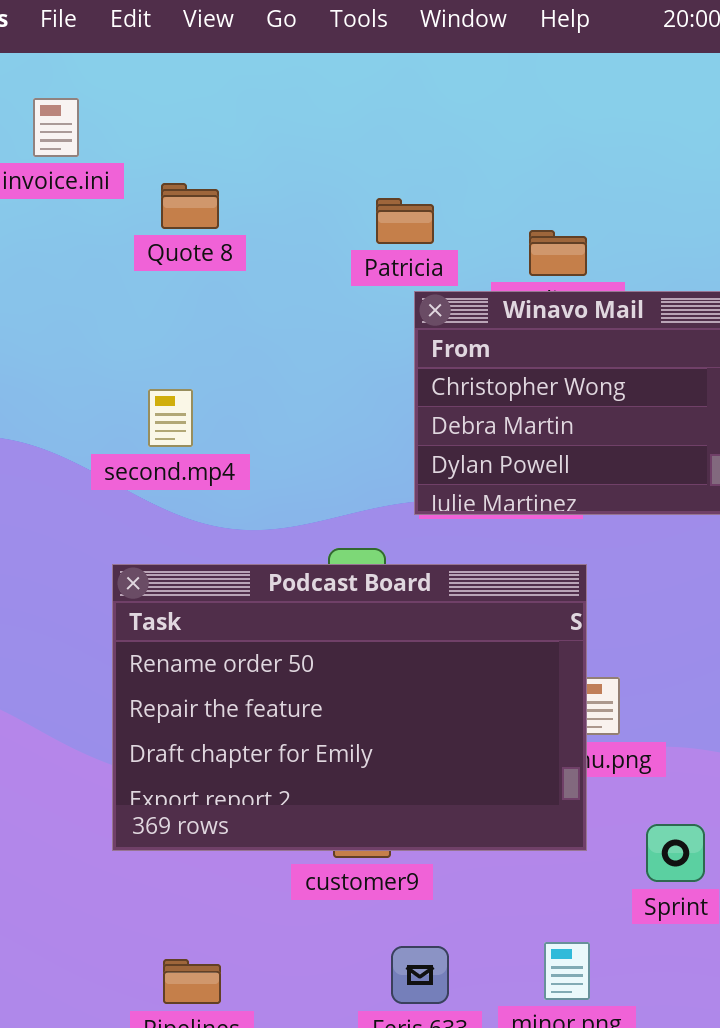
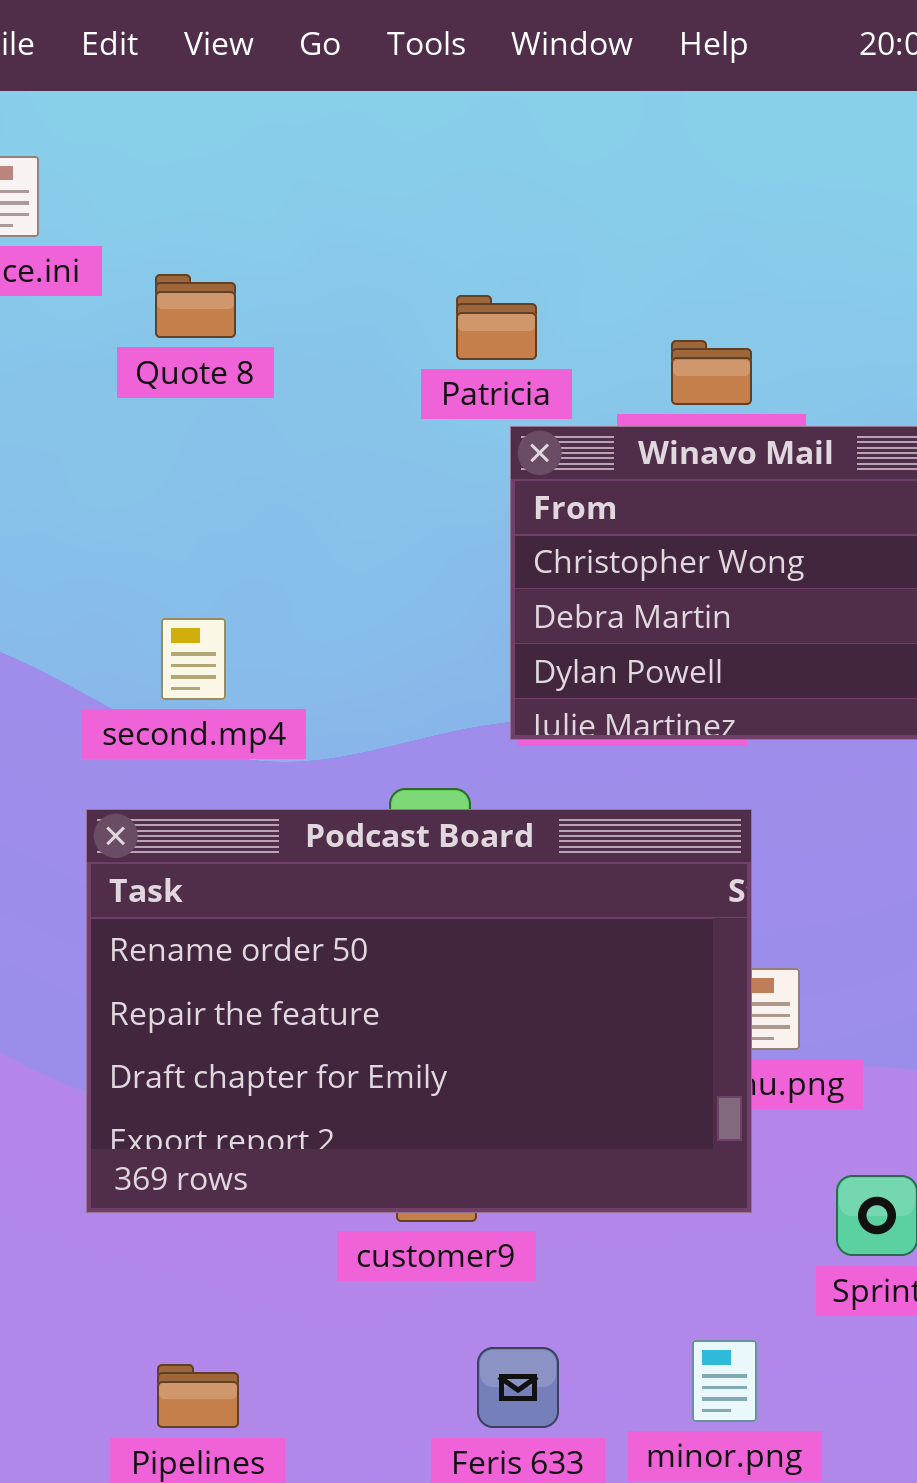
second.mp4: [148,389,193,447] -> [161,618,226,700], moved

